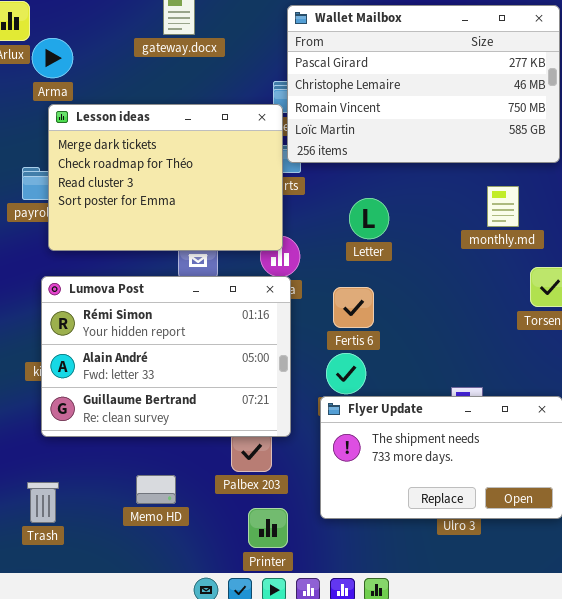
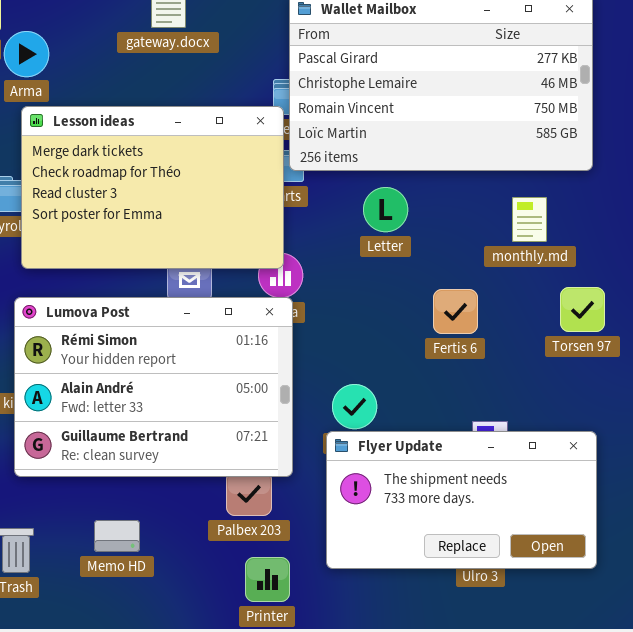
Letter: [349,198,389,239] -> [363,187,408,232], moved
Fertis 6: [333,287,374,328] -> [433,289,478,334], moved
Memo HD: [136,475,176,504] -> [94,520,140,552], moved

